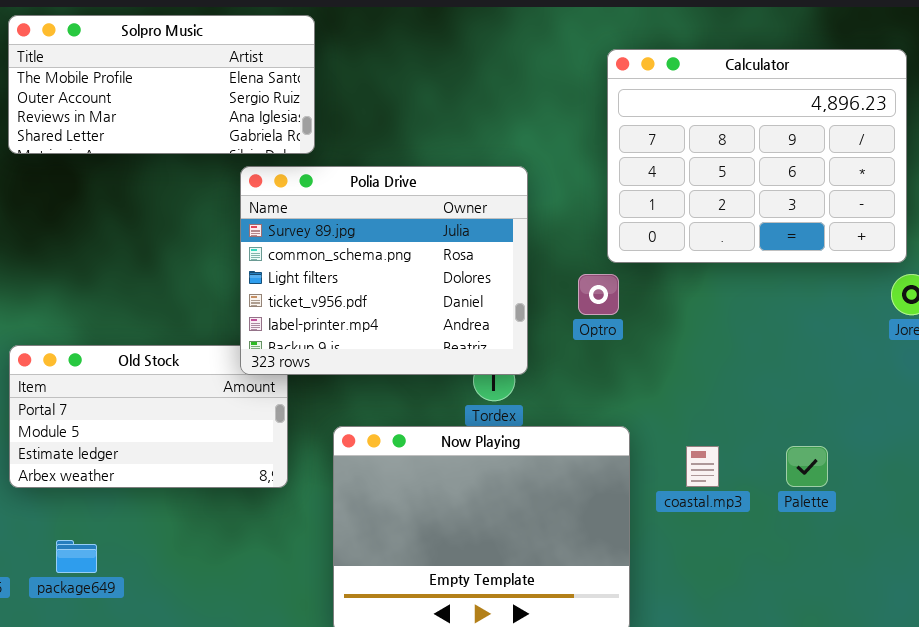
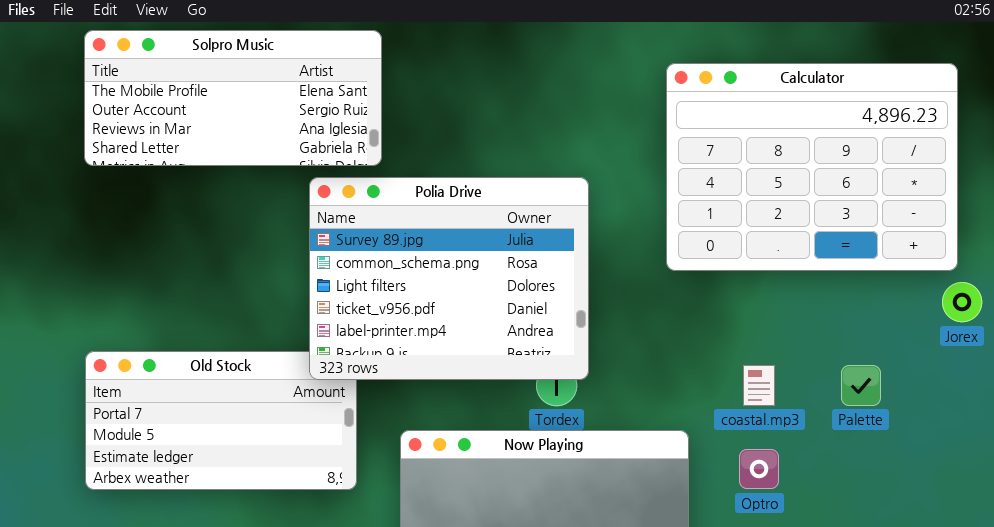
Optro: [578,274,619,315] -> [739,449,779,489], moved
coastal.mp3: [686,446,719,487] -> [743,365,775,406], moved
Palette: [786,446,828,487] -> [841,365,881,406], moved

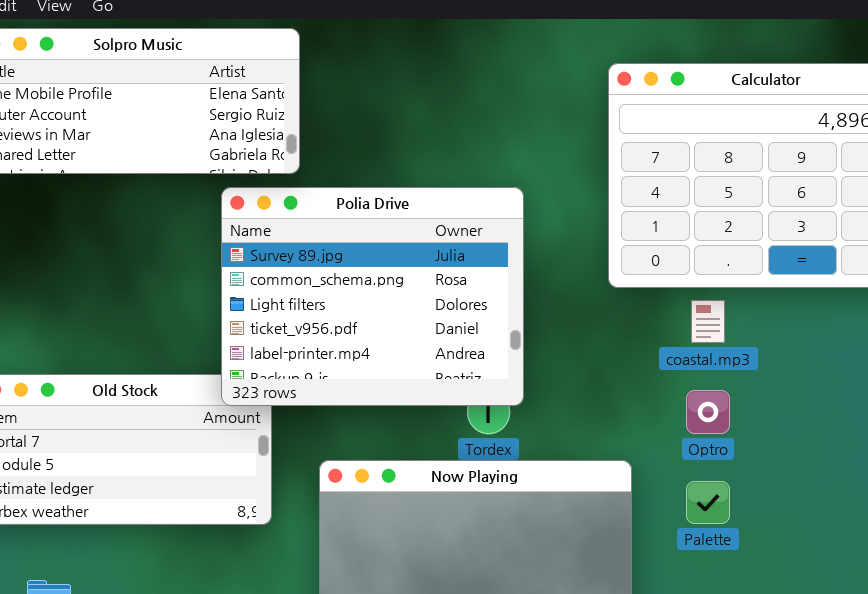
coastal.mp3: [743,365,775,406] -> [691,300,725,343], moved
Palette: [841,365,881,406] -> [686,481,730,524], moved
Optro: [739,449,779,489] -> [686,390,730,434], moved

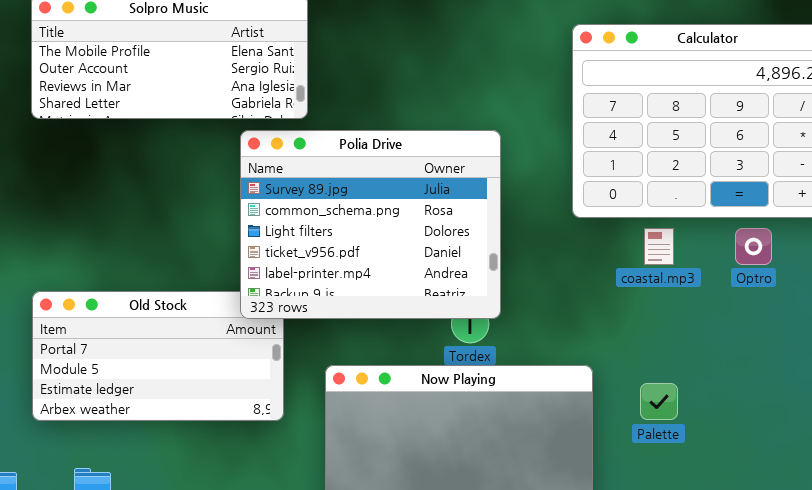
Optro: [686,390,730,434] -> [735,228,772,265], moved

